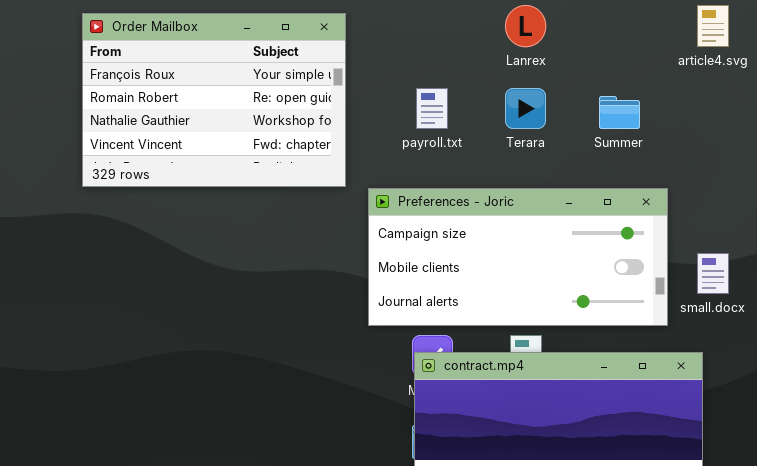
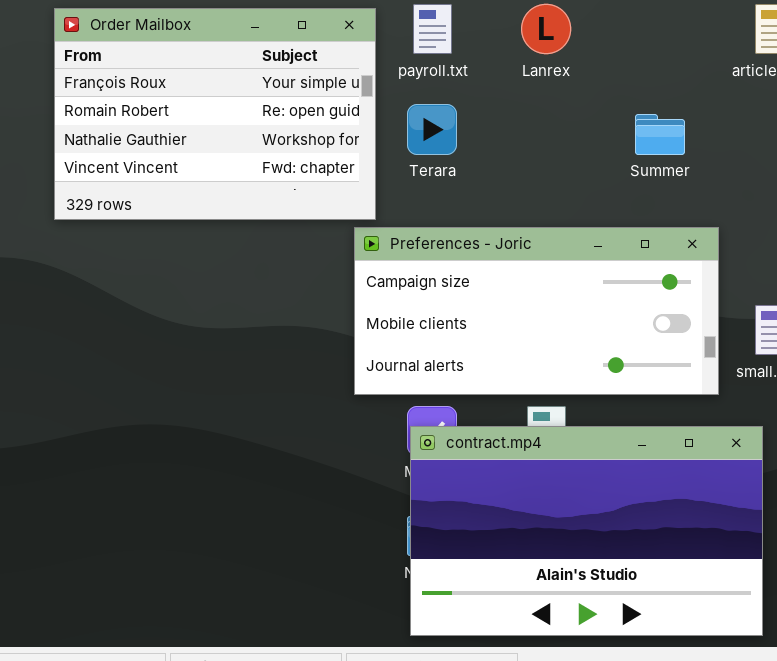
Order Mailbox: [82,13,346,187] -> [54,8,376,220], moved
payroll.txt: [416,88,448,129] -> [413,4,452,54], moved
Terara: [505,88,546,129] -> [407,104,457,155], moved

